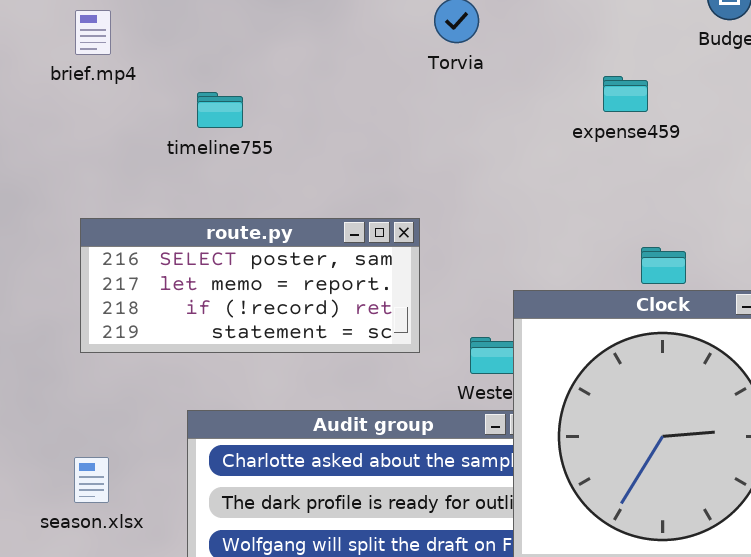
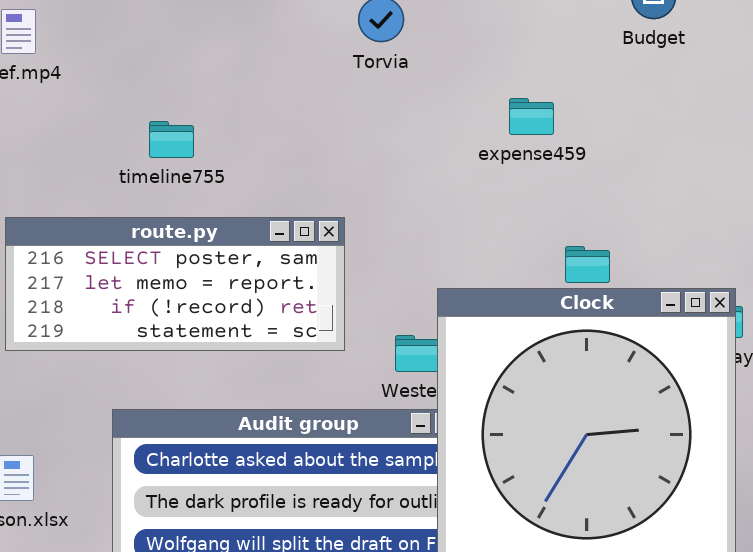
expense459: [603,76,648,112] -> [509,98,554,135], moved
timeline755: [197,92,243,128] -> [149,121,194,158], moved

